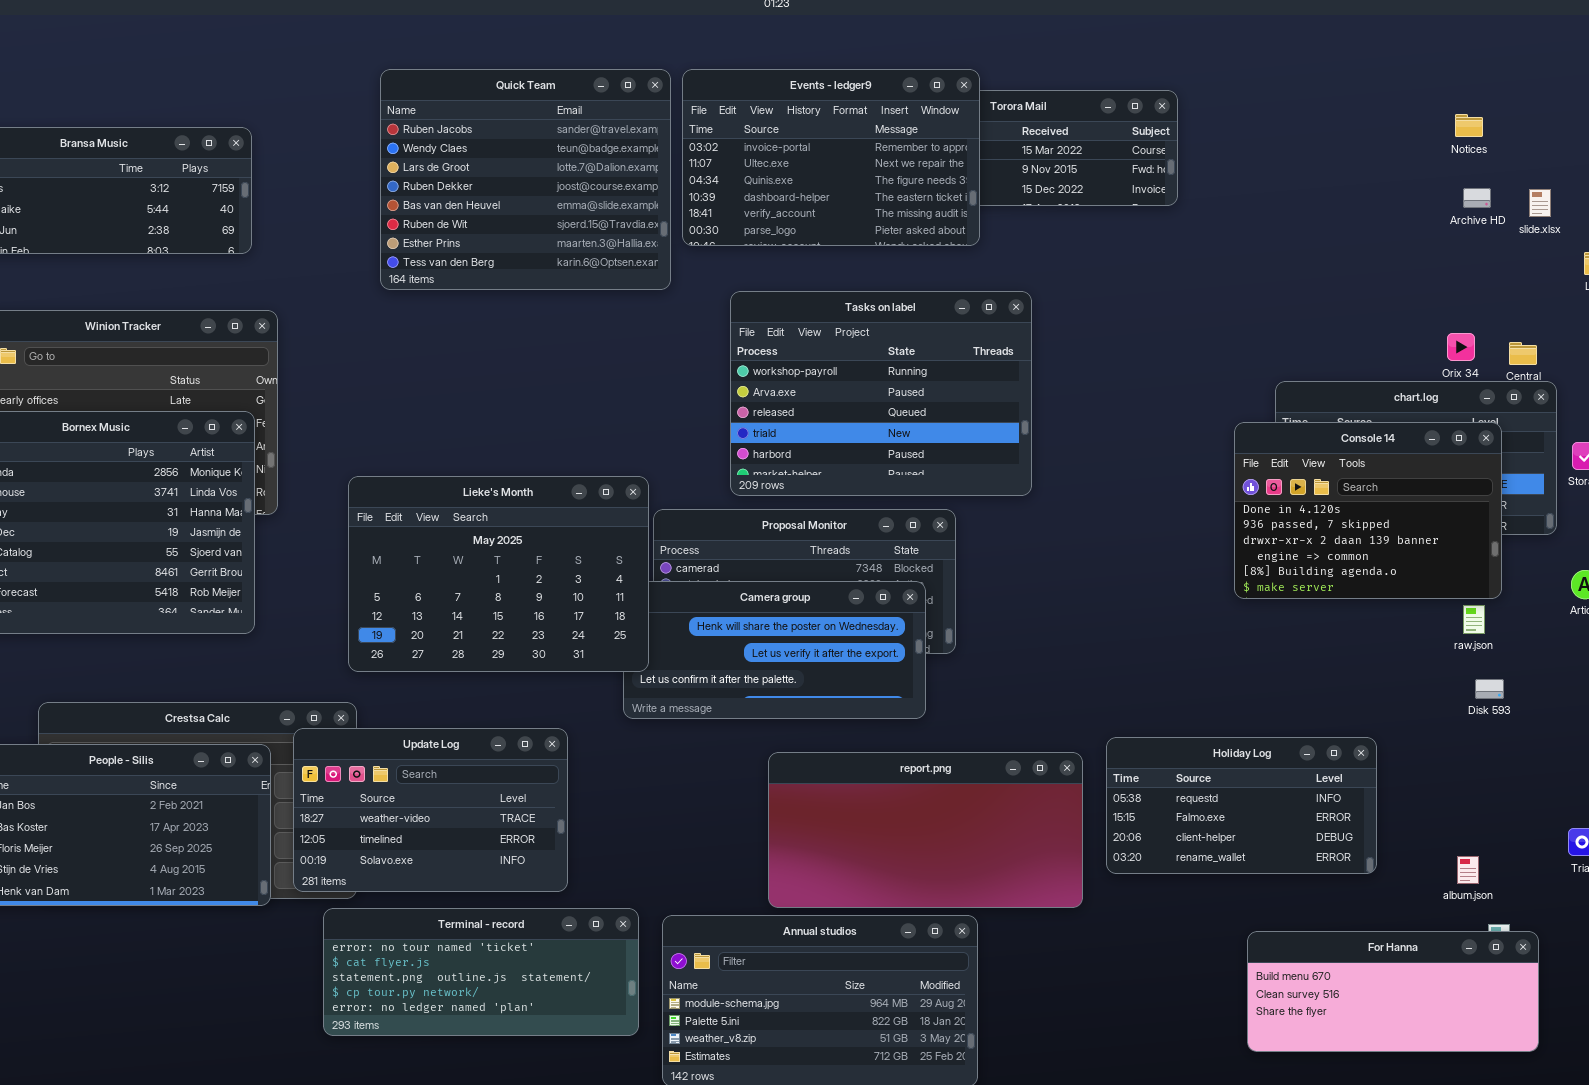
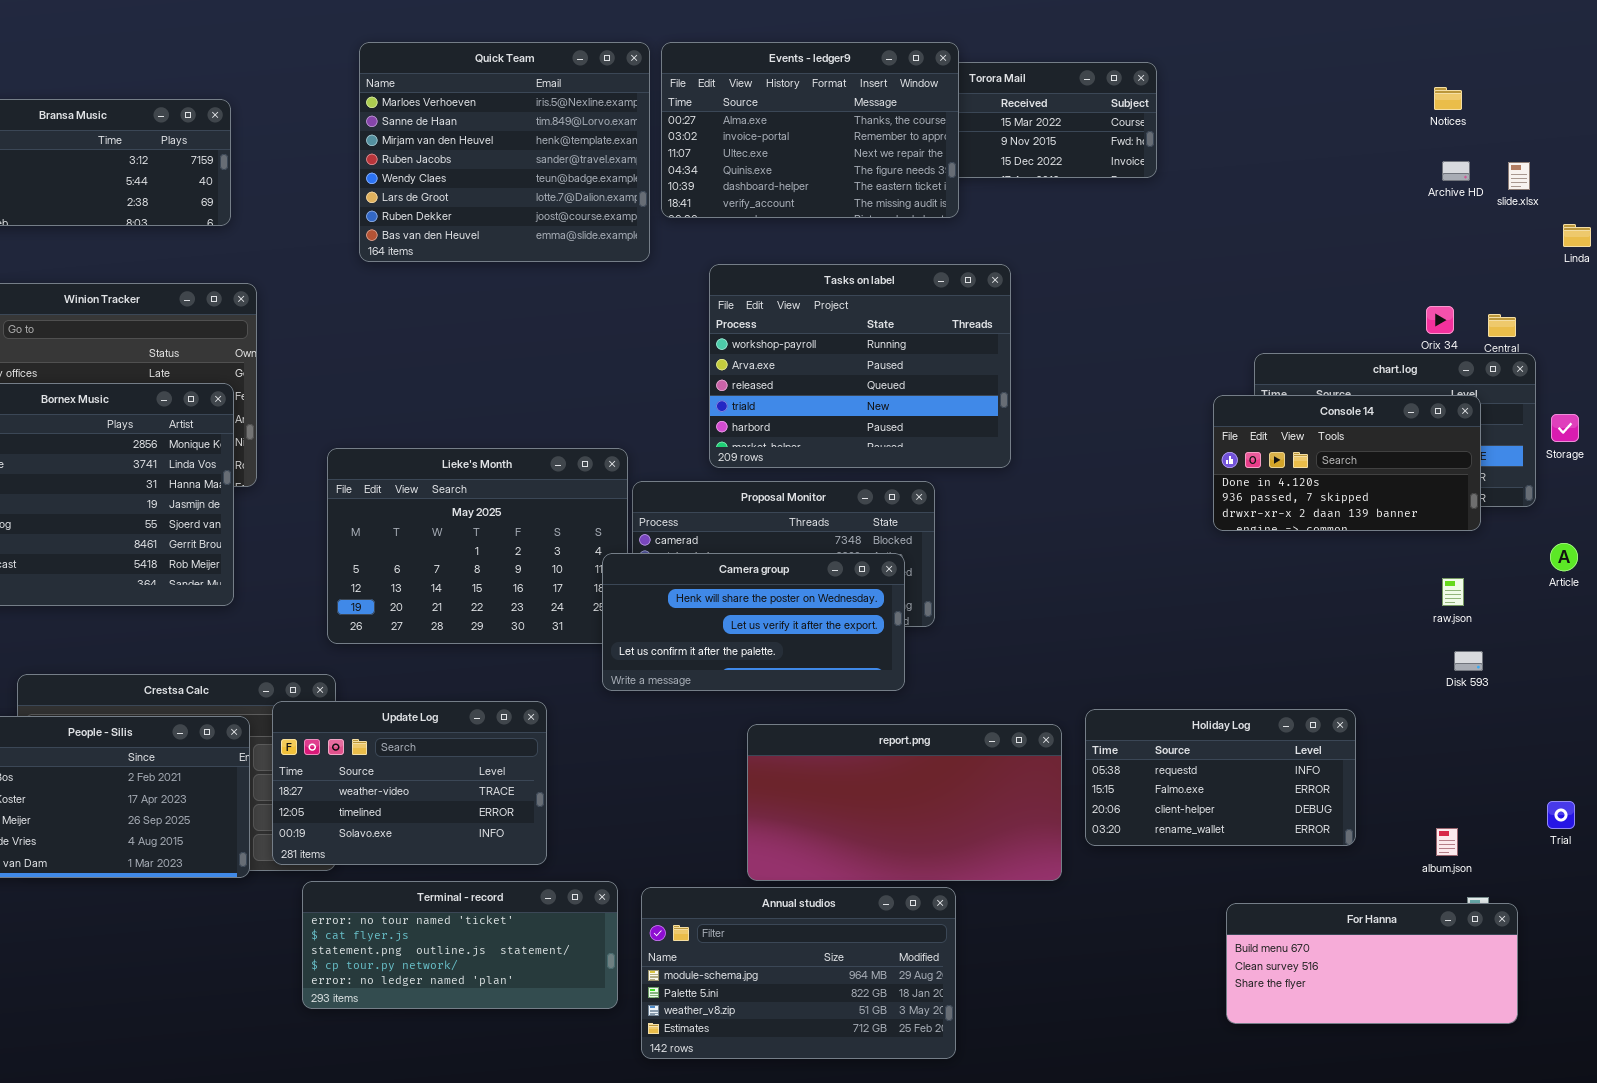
Quick Team: [380,69,671,290] -> [359,42,650,262], scrolled up 3 rows
Events - ledger9: [682,69,980,246] -> [661,42,959,218], scrolled up 1 row
Console 14: [1234,422,1502,599] -> [1213,395,1481,531], resized
Camera group: [623,581,926,719] -> [602,553,905,691], raised

